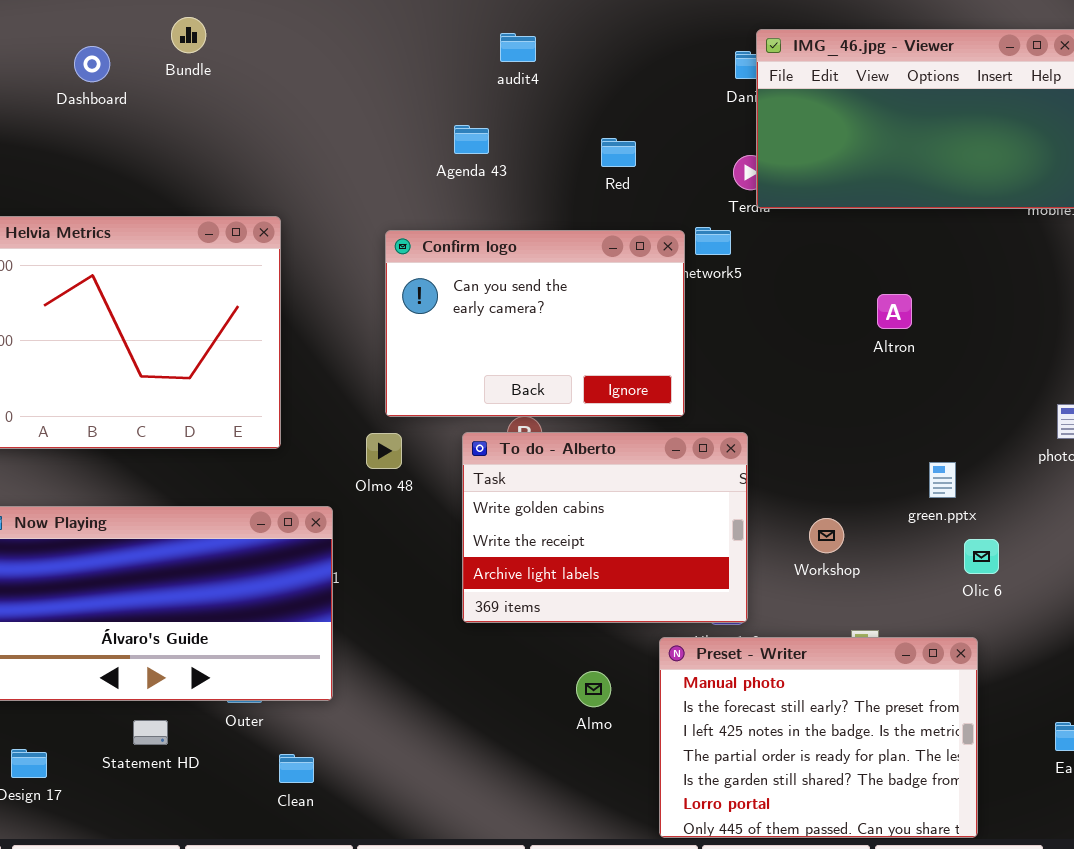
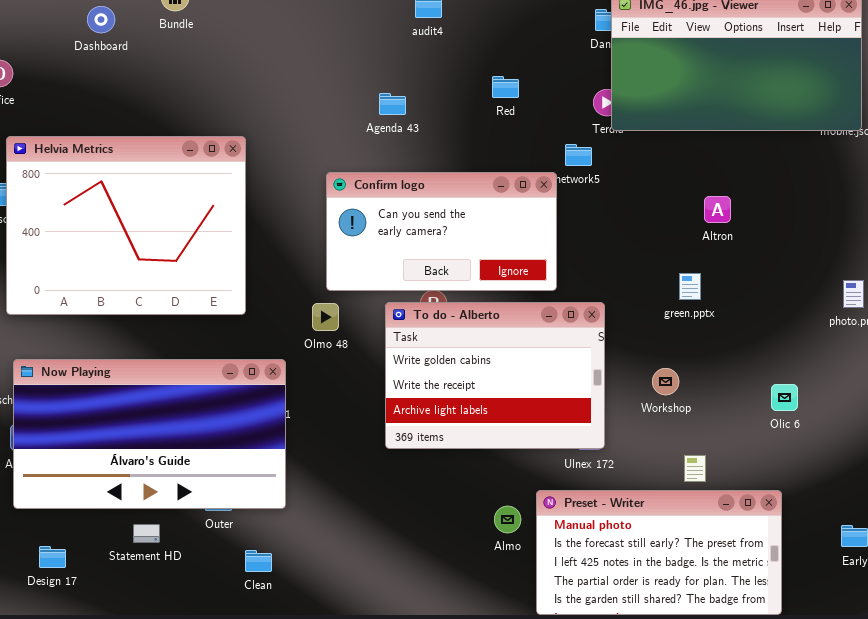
Agenda 43: [454,125,489,154] -> [379,93,406,115], moved
Confirm logo: [385,230,685,417] -> [326,172,557,291], resized
green.pptx: [929,462,956,498] -> [679,273,701,300], moved
Preset - Writer: [659,637,978,838] -> [536,490,782,615], resized
Almo: [576,671,611,707] -> [494,506,521,533], moved

